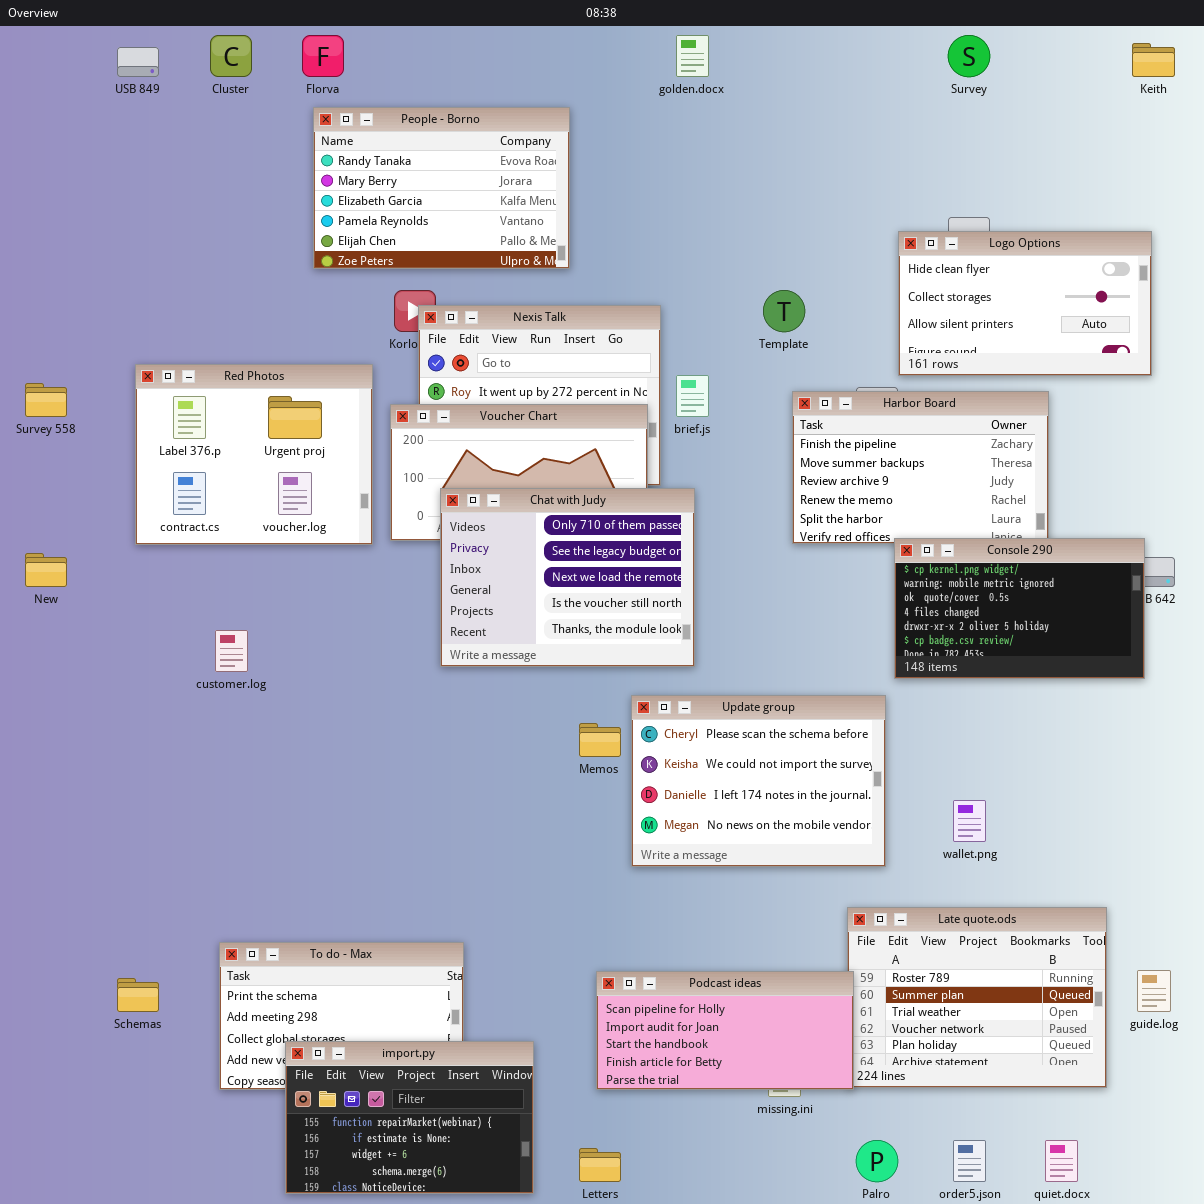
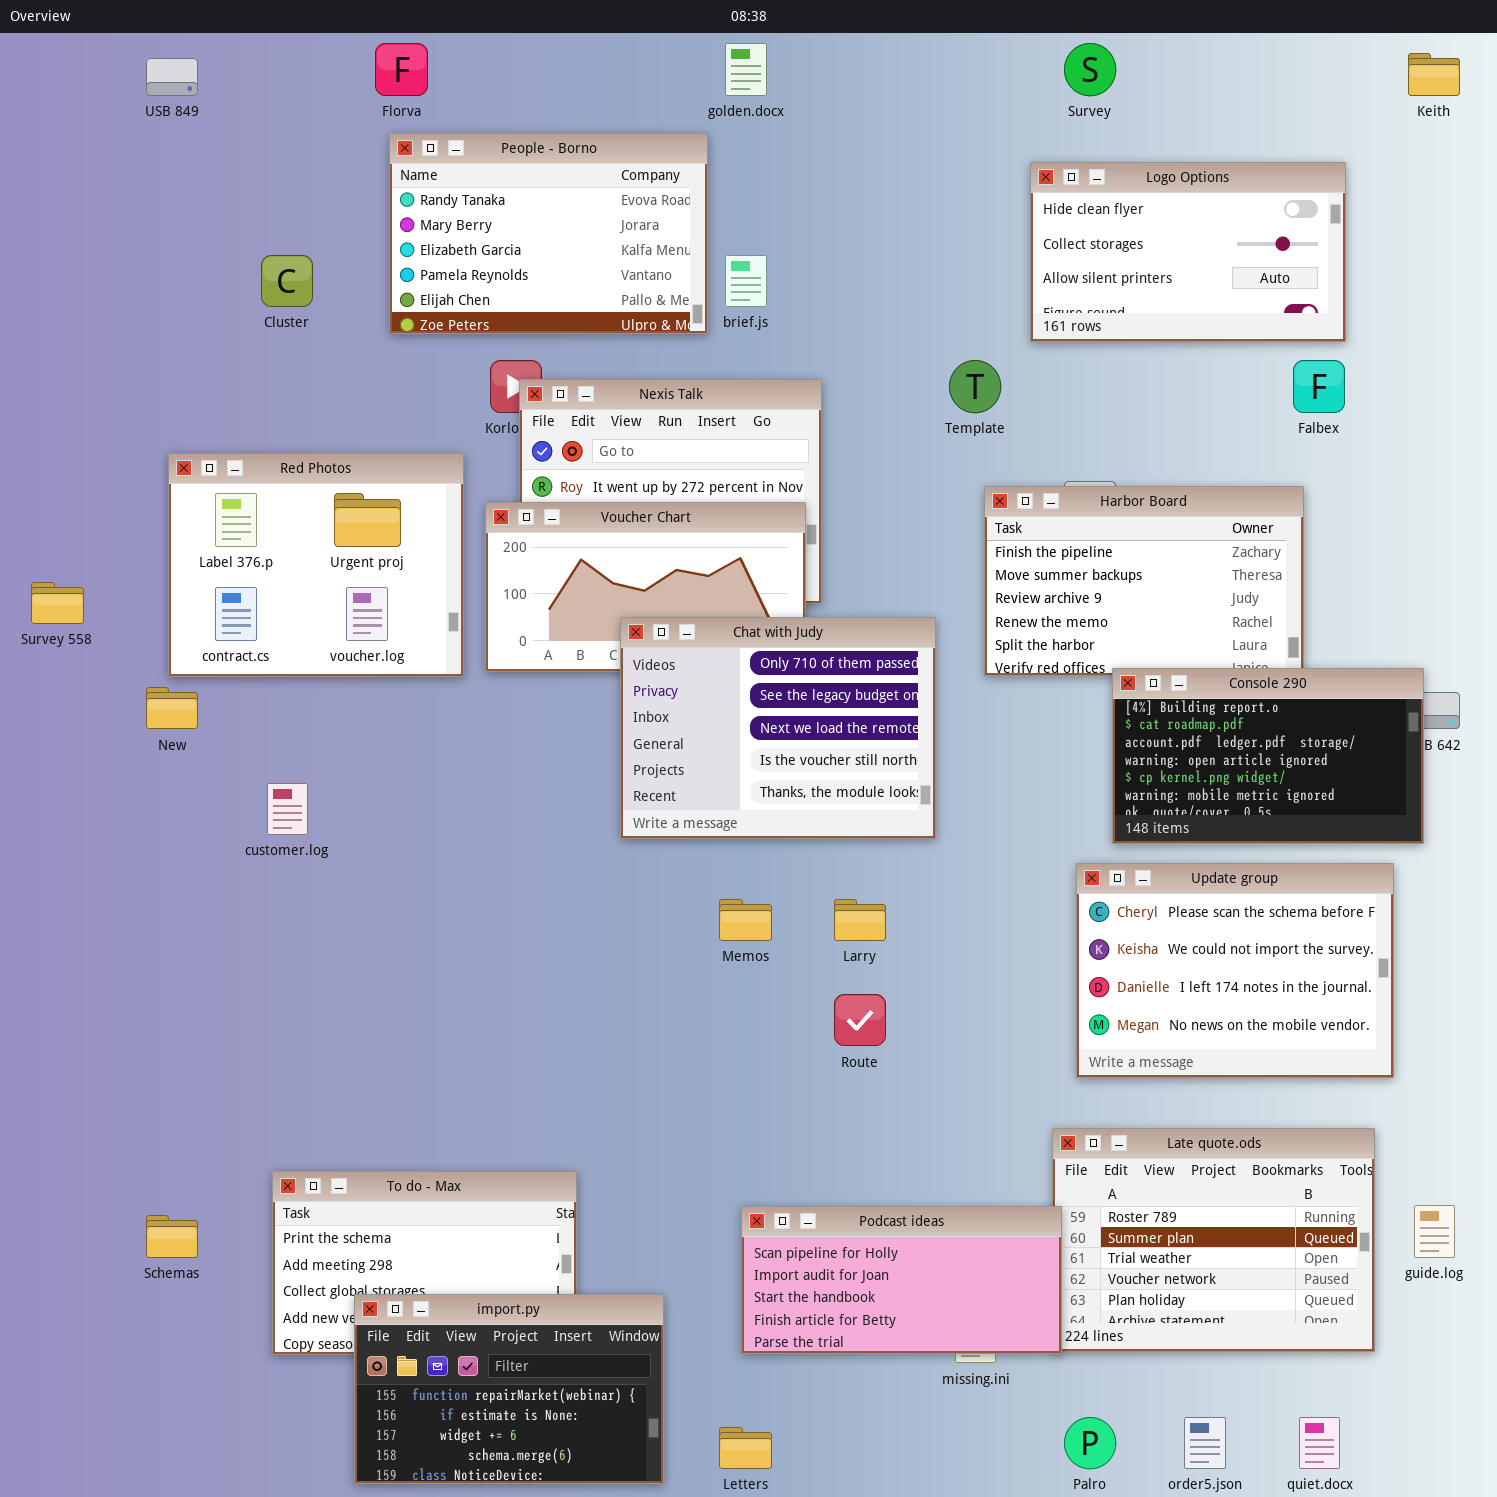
Cluster: [210,35,252,77] -> [261,255,313,307], moved
golden.docx: [676,35,709,77] -> [725,43,767,96], moved
Survey: [948,35,990,77] -> [1064,43,1116,96], moved
Logo Options: [898,231,1152,376] -> [1030,162,1346,342], moved
brief.js: [676,375,709,417] -> [725,255,767,307], moved
Survey 558: [25,383,67,417] -> [31,582,84,624], moved
Chat with Judy: [440,488,695,667] -> [620,617,936,839], moved
Console 290: [894,538,1145,679] -> [1112,668,1424,844], scrolled up 4 rows
New: [25,553,67,587] -> [146,687,198,729], moved
Update group: [631,695,886,867] -> [1076,863,1394,1078], moved

